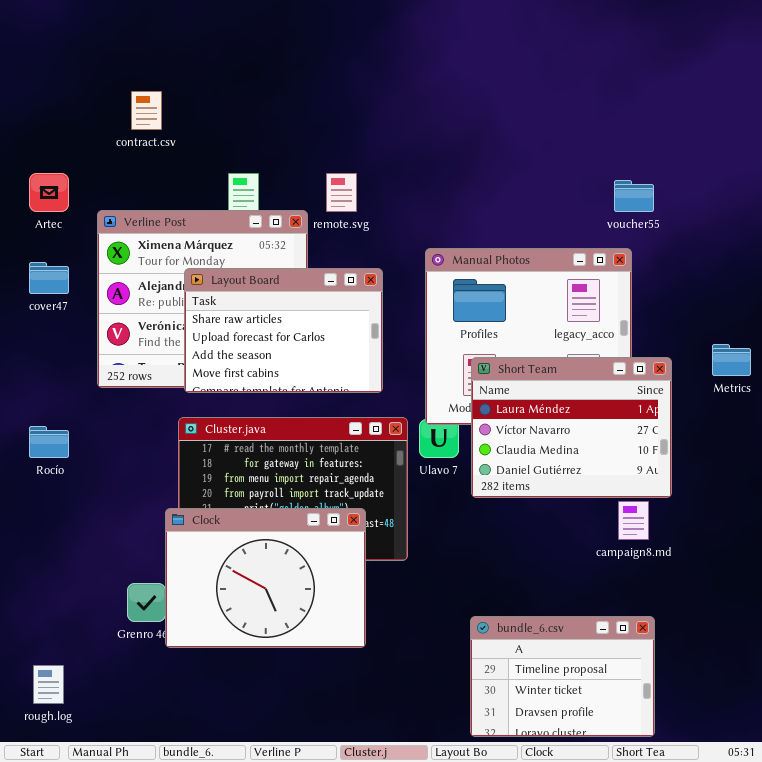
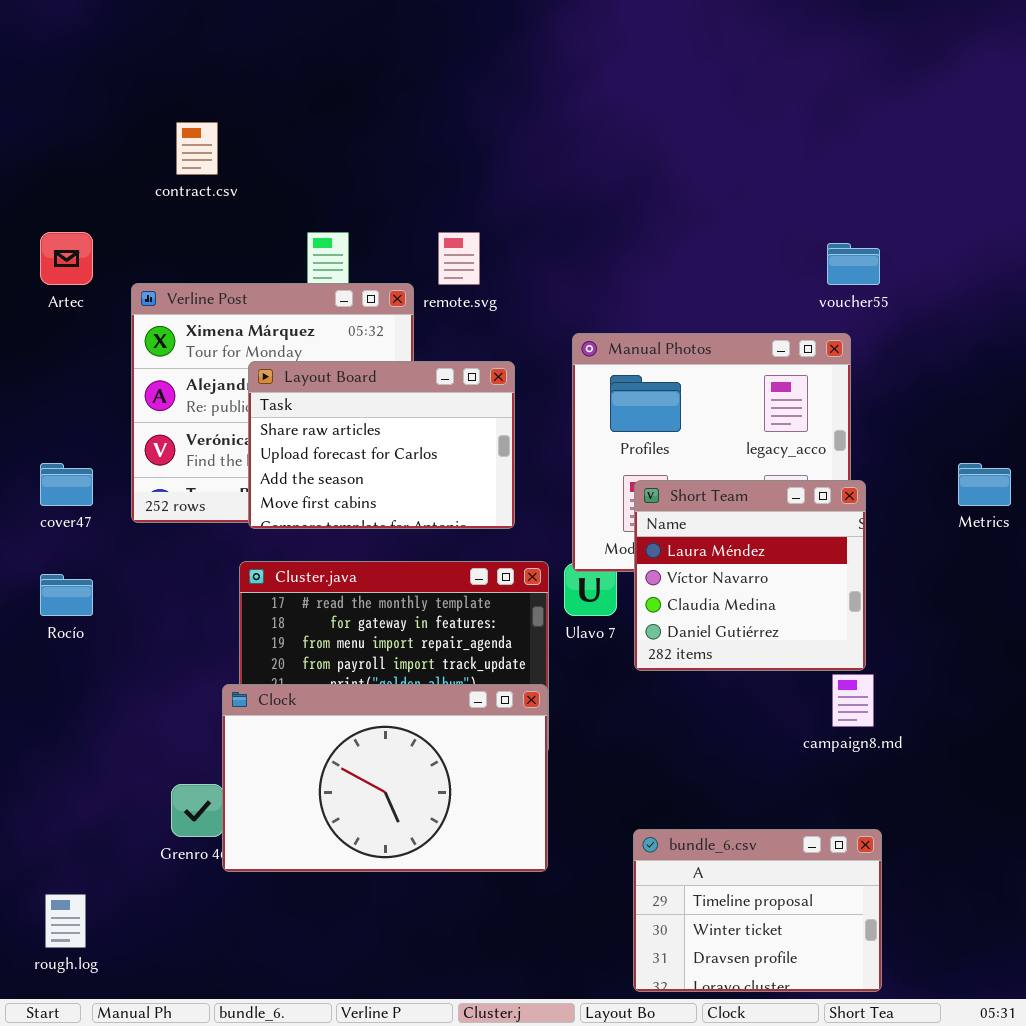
cover47: [29,262,69,294] -> [40,463,93,506], moved
Short Team: [471,357,672,498] -> [634,480,866,671], resized
Clock: [165,508,366,648] -> [222,684,548,872], resized

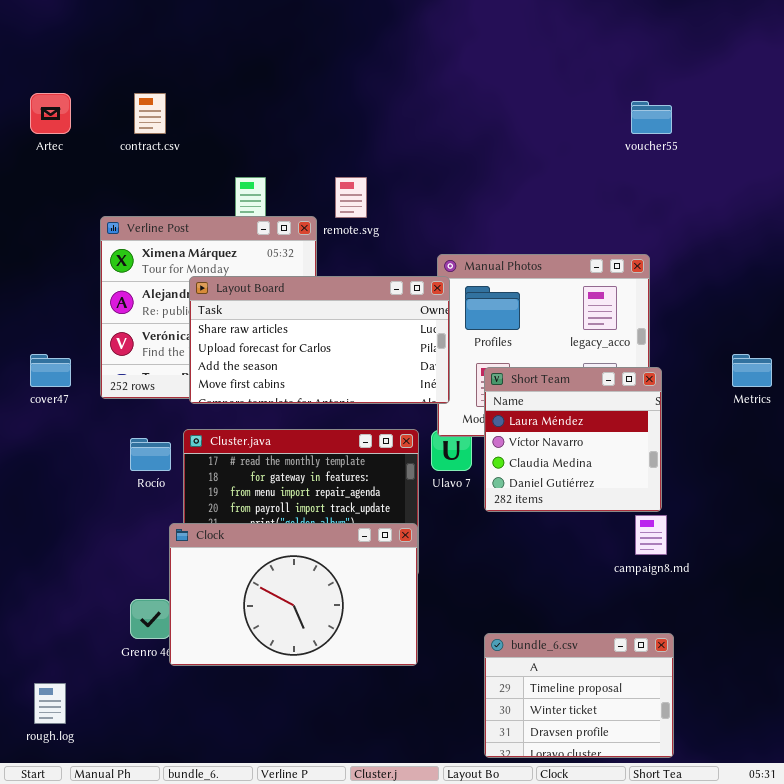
Artec: [40,232,93,285] -> [30,93,71,134], moved
voucher55: [827,243,880,285] -> [631,101,672,134], moved
Layout Board: [248,361,515,529] -> [189,276,450,404], resized
Rocío: [40,574,93,616] -> [130,438,171,471], moved

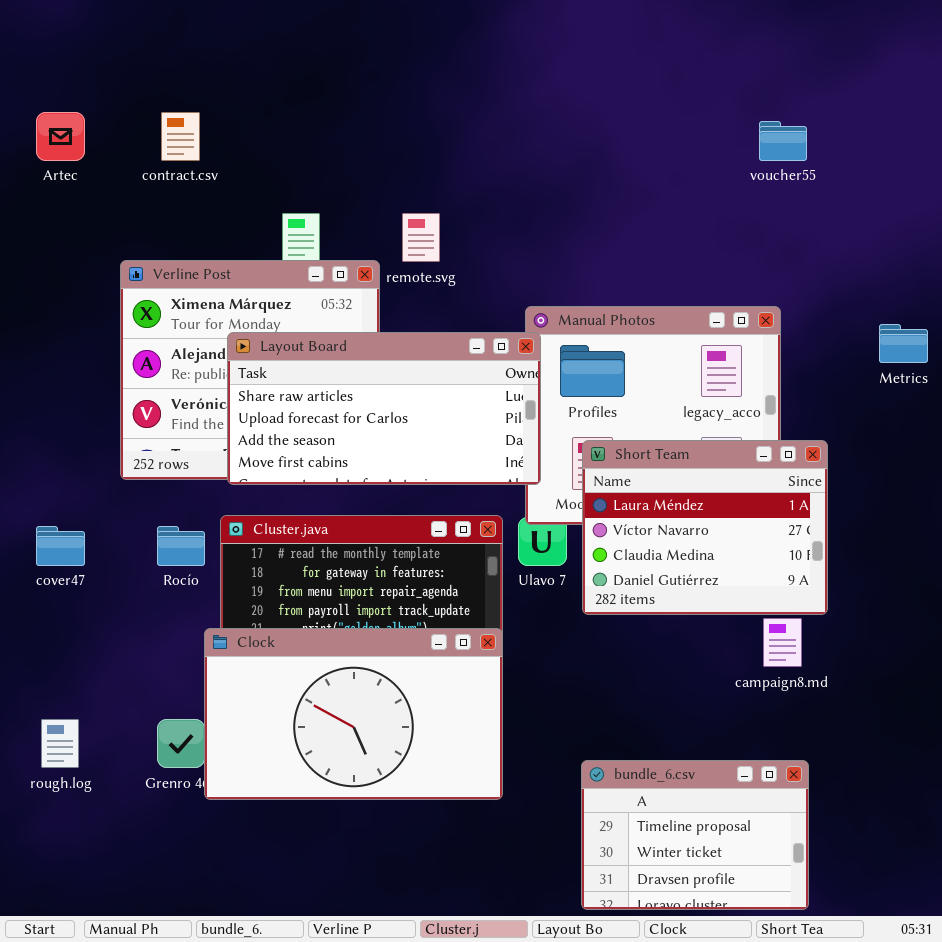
cover47: [30,354,71,387] -> [36,526,85,566], moved
Metrics: [732,354,772,387] -> [879,324,928,363], moved
Short Team: [484,367,662,512] -> [582,440,828,615], resized
rough.log: [34,683,66,724] -> [41,719,79,768], moved

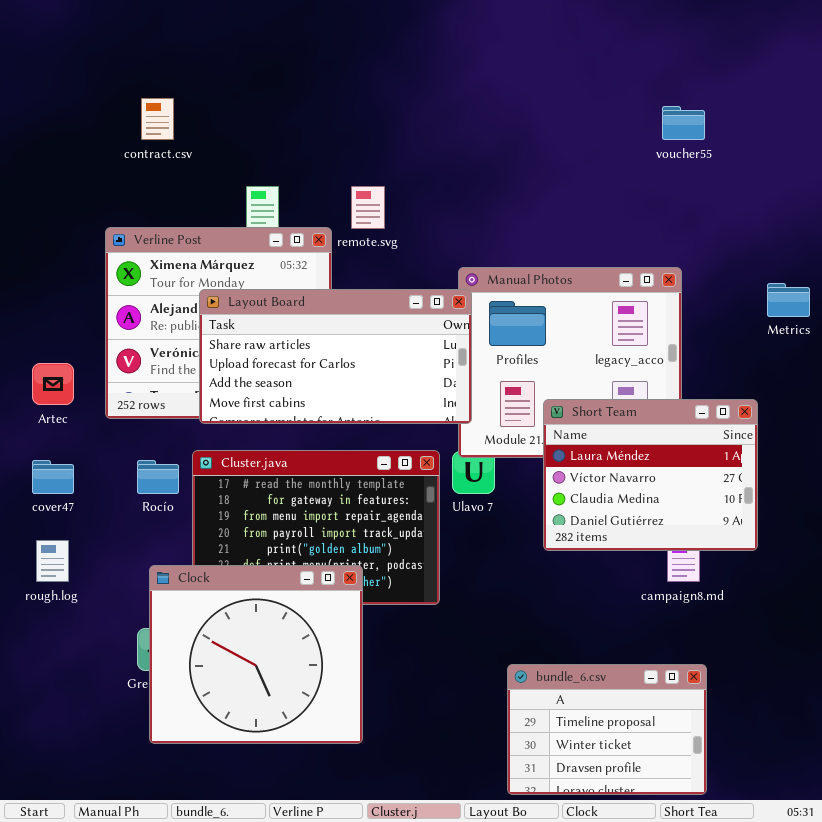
Artec: [36,112,85,161] -> [32,363,74,405], moved
Short Team: [582,440,828,615] -> [543,399,758,551], moved
Clock: [204,628,503,800] -> [149,565,363,744], moved, resized
rough.log: [41,719,79,768] -> [36,540,69,582], moved

